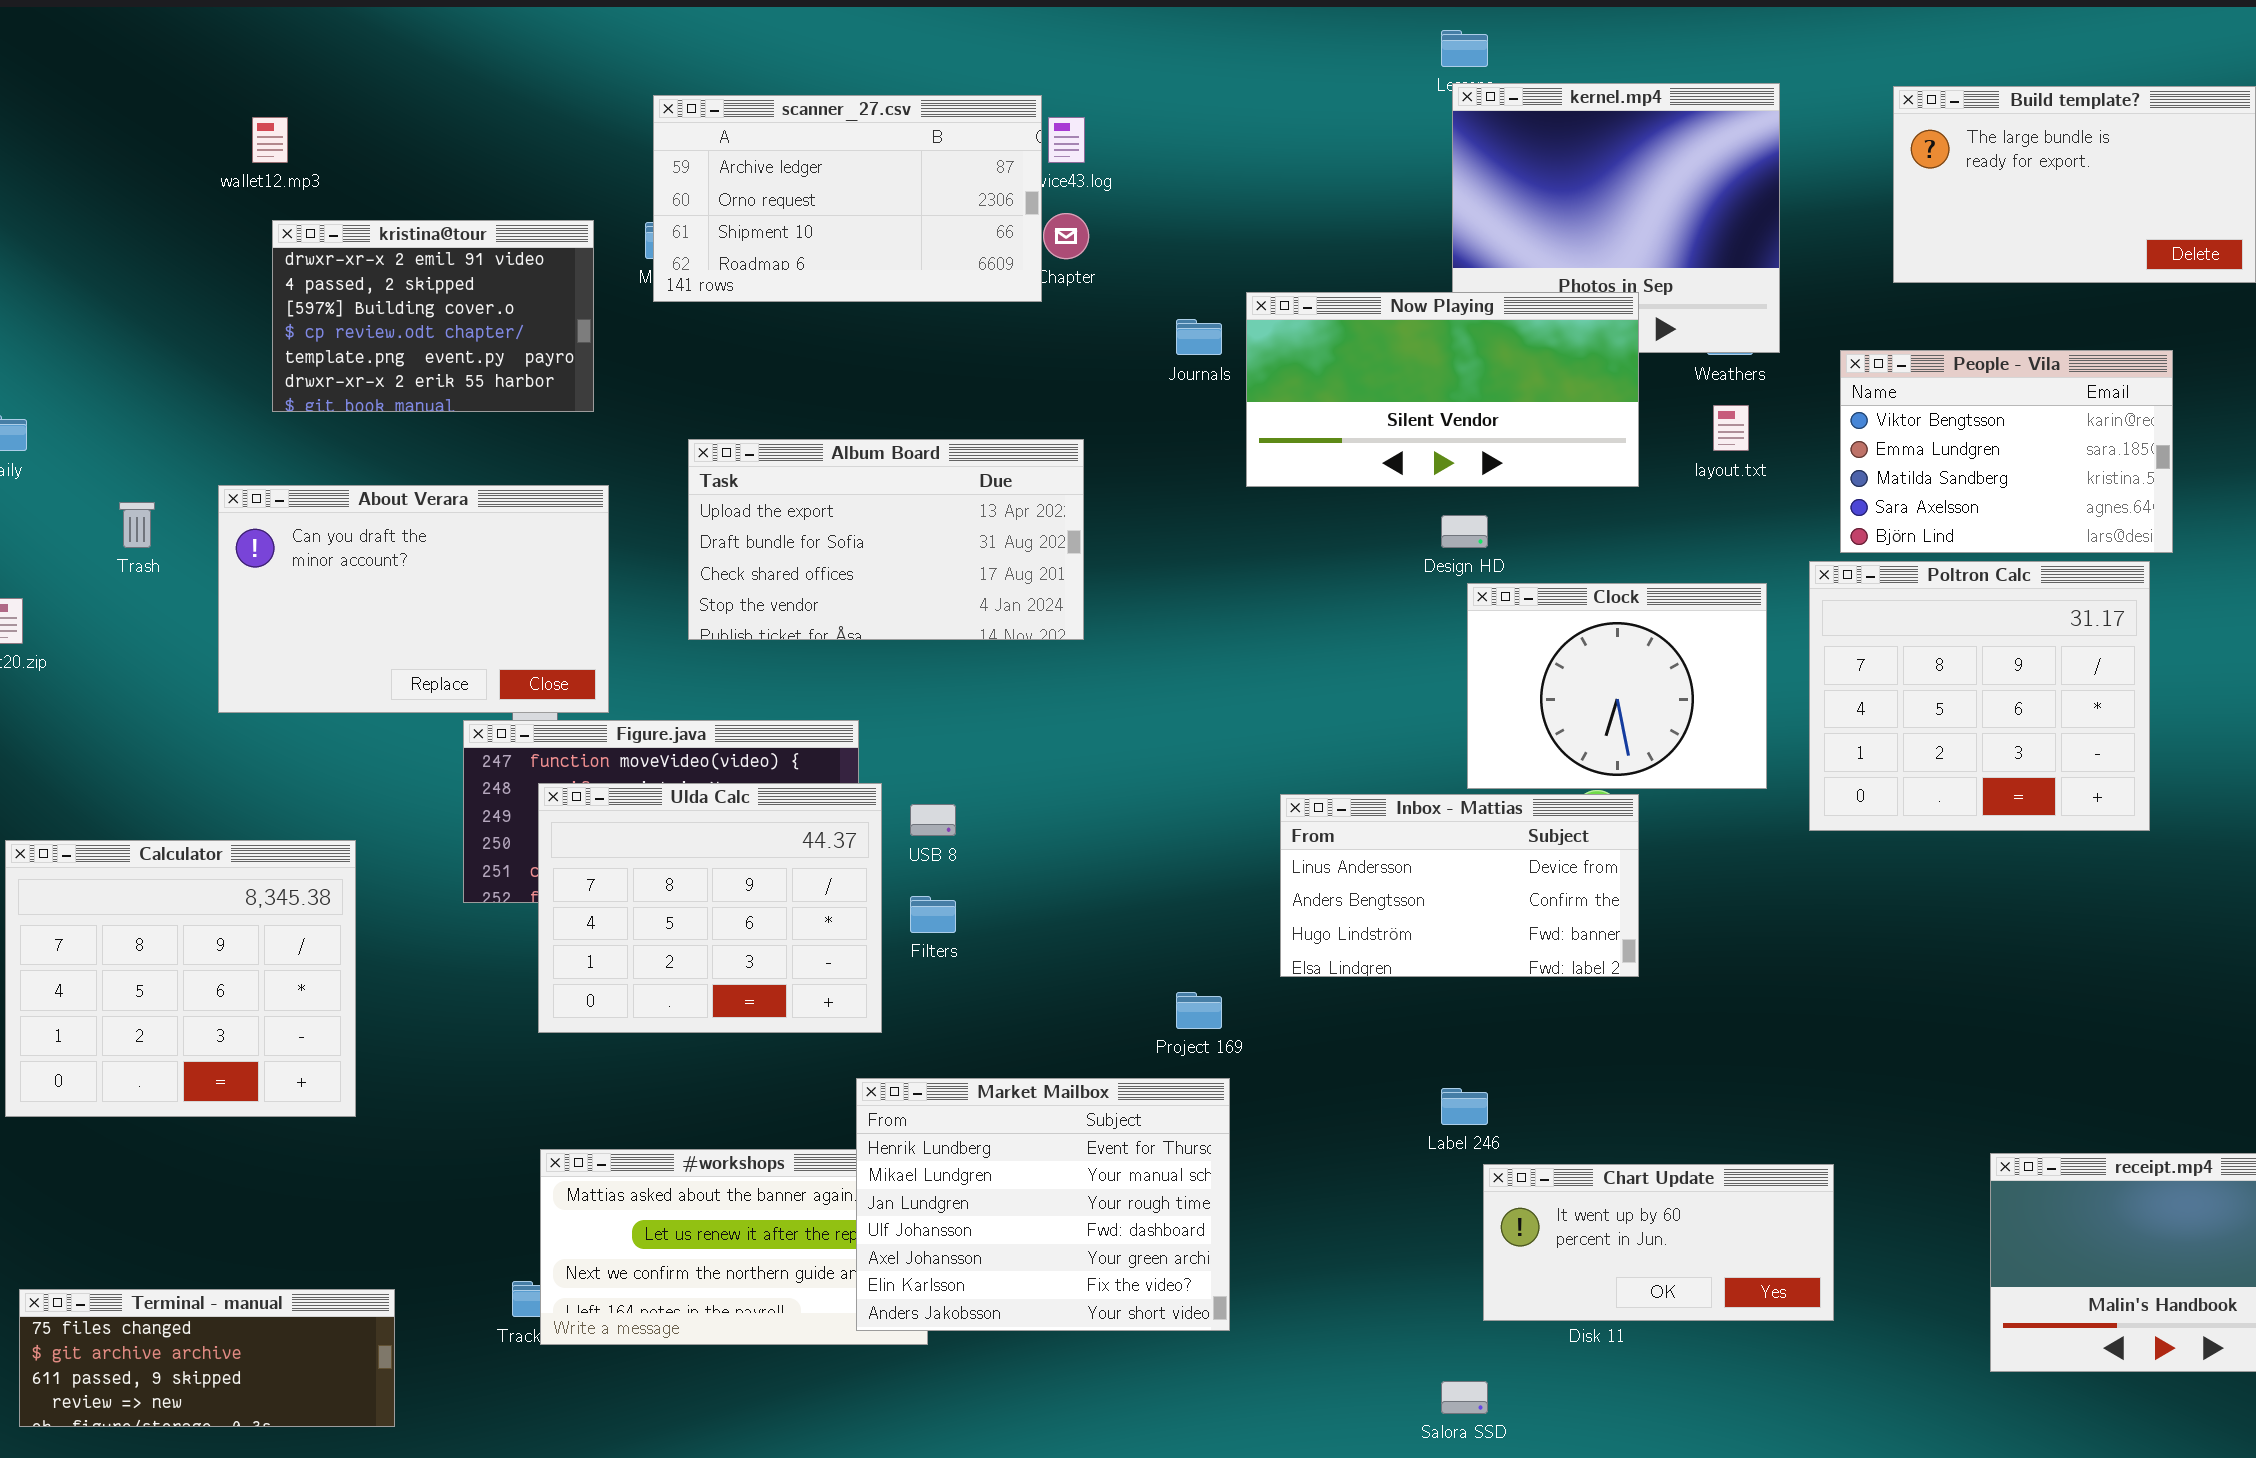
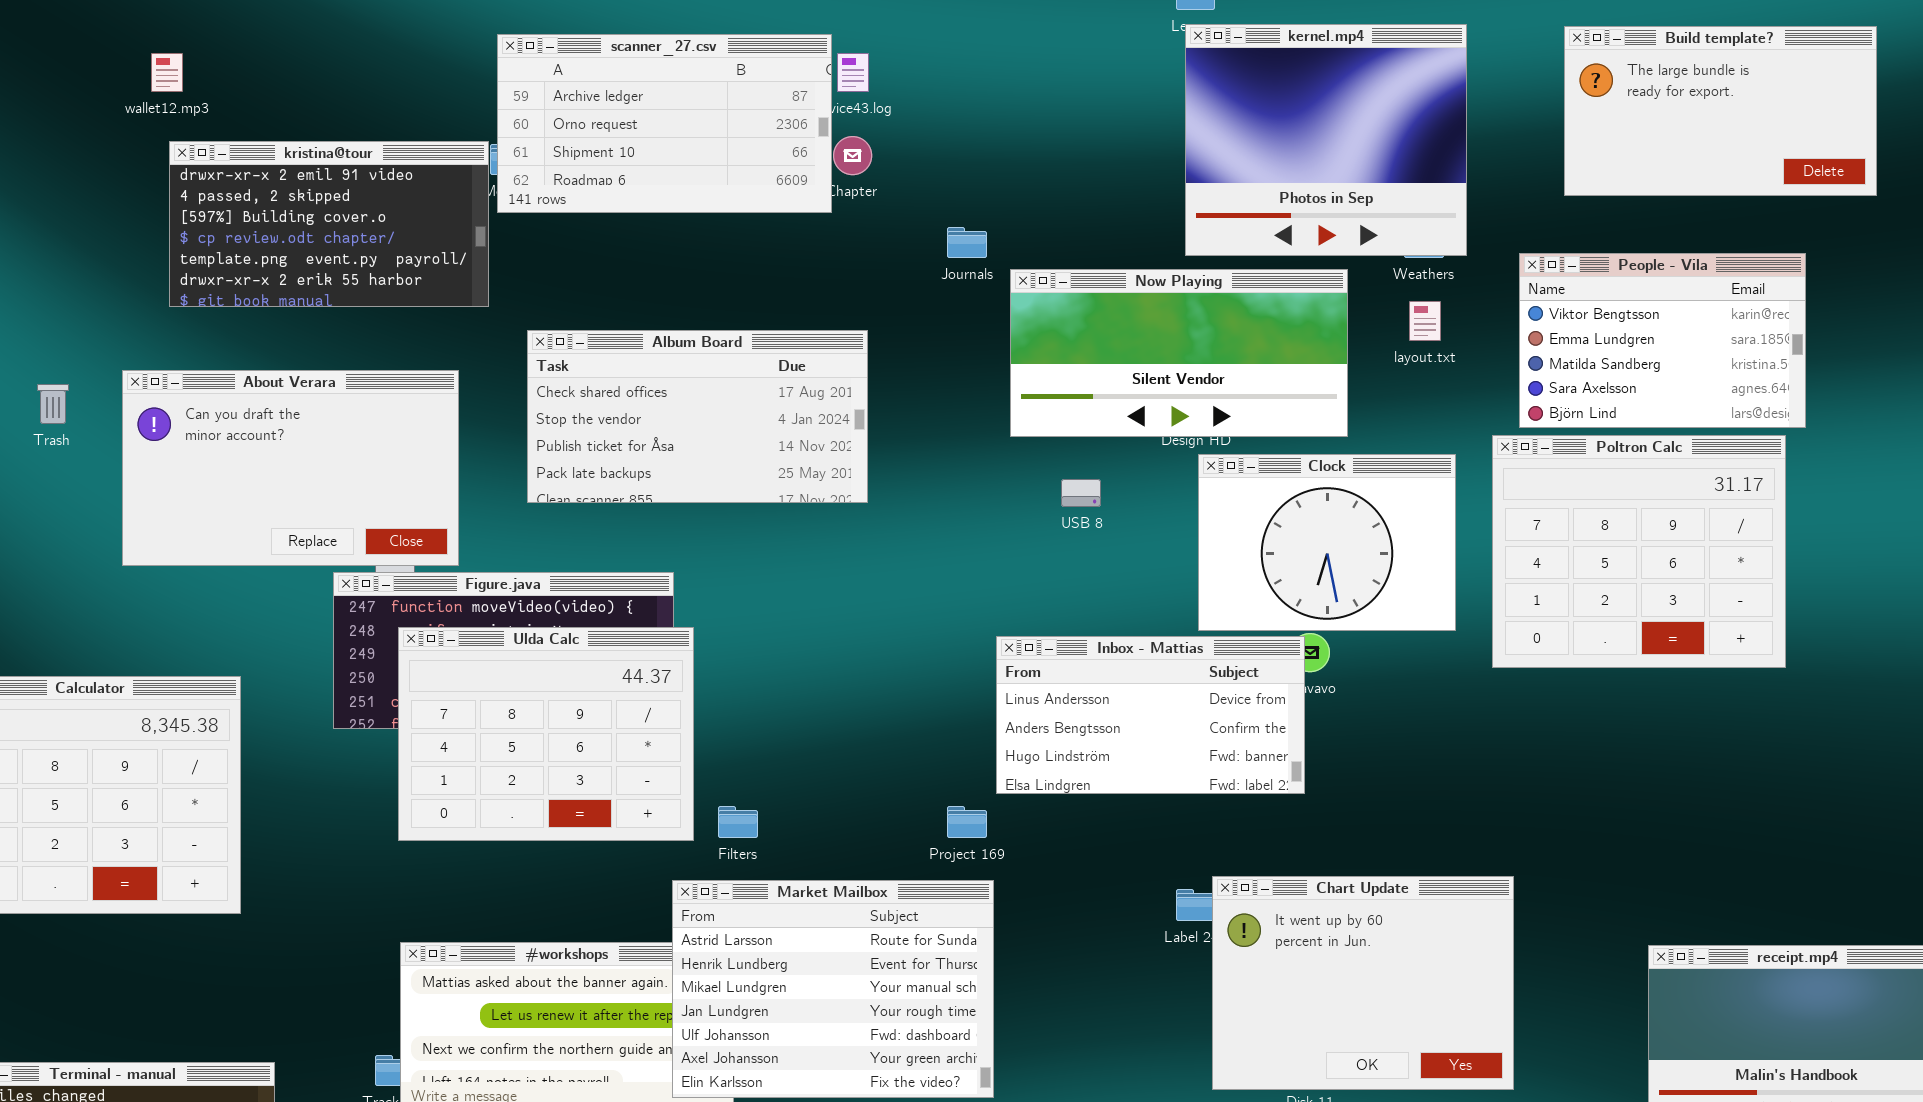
kristina@tour: [272,220,594,412] -> [169,141,489,307], resized
Now Playing: [1246,292,1639,487] -> [1010,269,1348,437], moved
Album Board: [688,439,1084,640] -> [527,330,868,503], scrolled down 2 rows
Inbox - Mattias: [1280,794,1639,977] -> [996,636,1305,794], moved
USB 8: [910,804,956,836] -> [1061,479,1101,507], moved
Filters: [910,896,956,933] -> [718,806,758,838], moved
Market Mailbox: [856,1078,1230,1331] -> [672,880,994,1098], scrolled up 1 row
Chart Update: [1483,1164,1834,1321] -> [1212,876,1514,1090], resized

